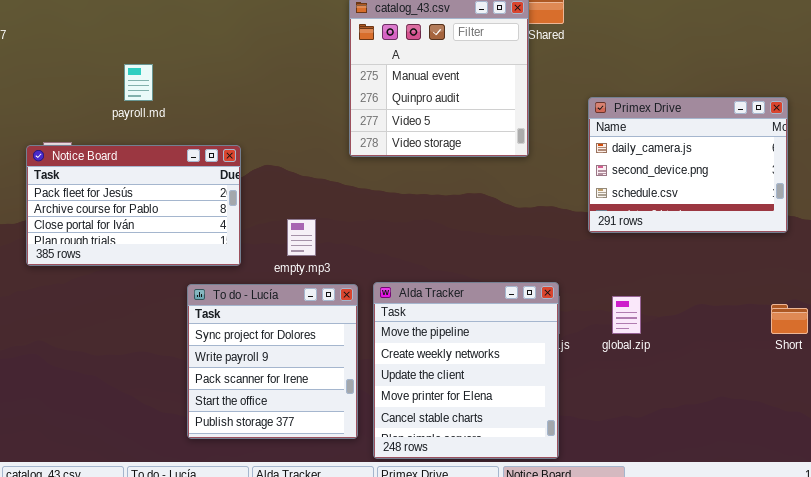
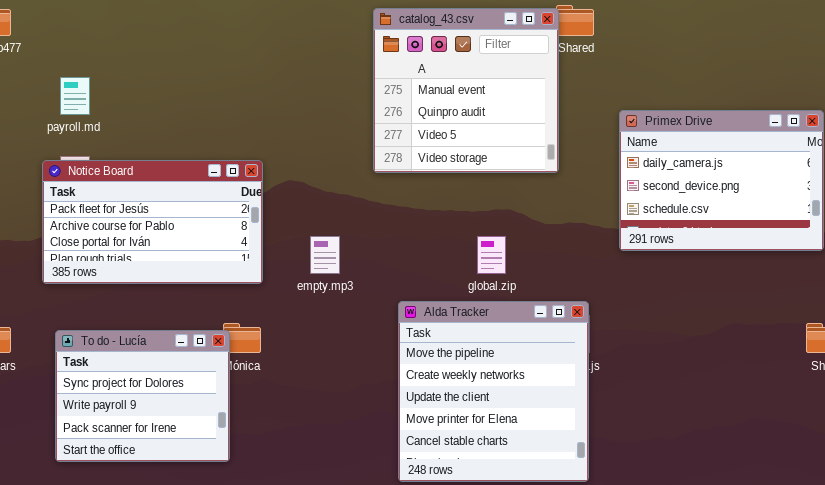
payroll.md: [124,64,153,101] -> [60,77,90,115], moved
To do - Lucía: [187,284,358,439] -> [55,330,230,462], moved, resized
global.zip: [612,296,641,334] -> [477,236,506,274], moved

